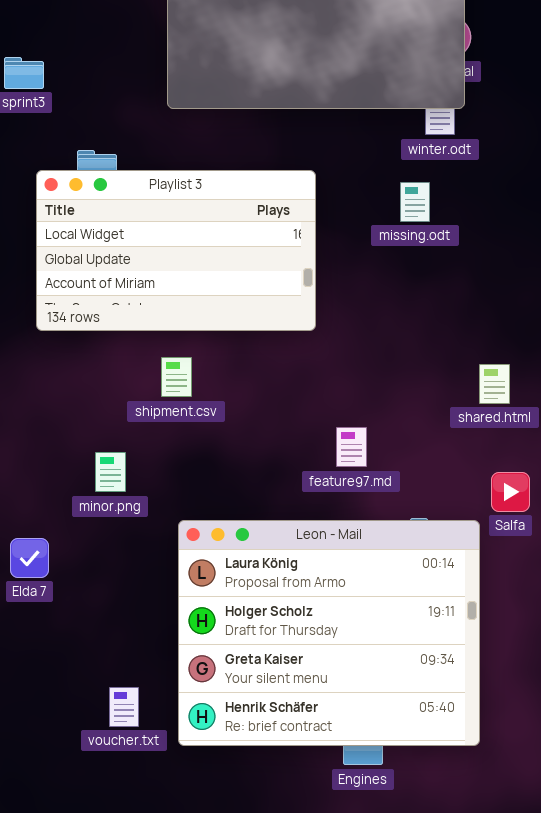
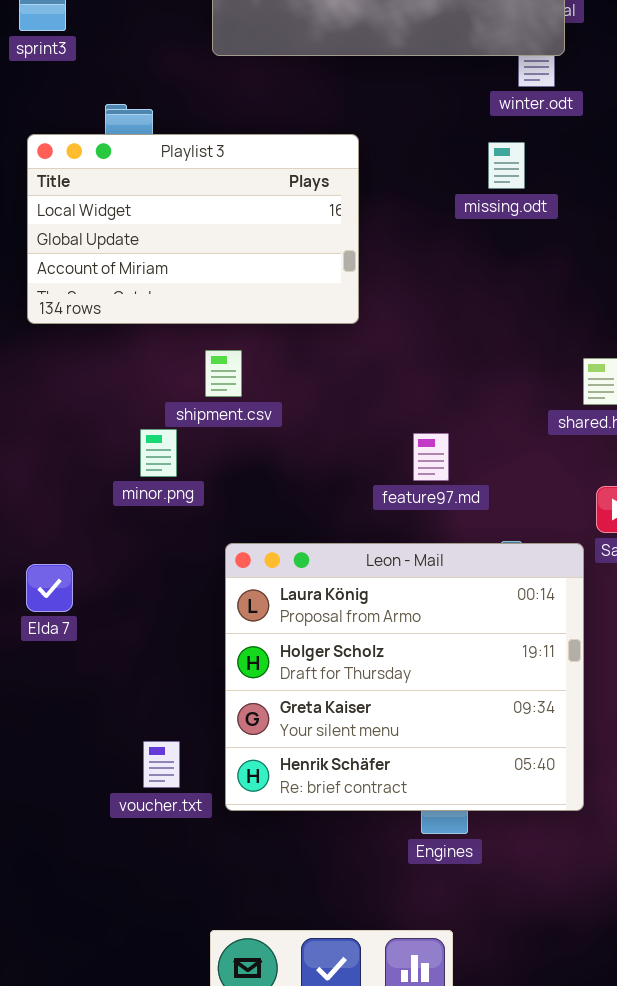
Playlist 3: [36,170,316,331] -> [27,134,359,324], moved
minor.png: [95,452,126,492] -> [140,429,177,477], moved

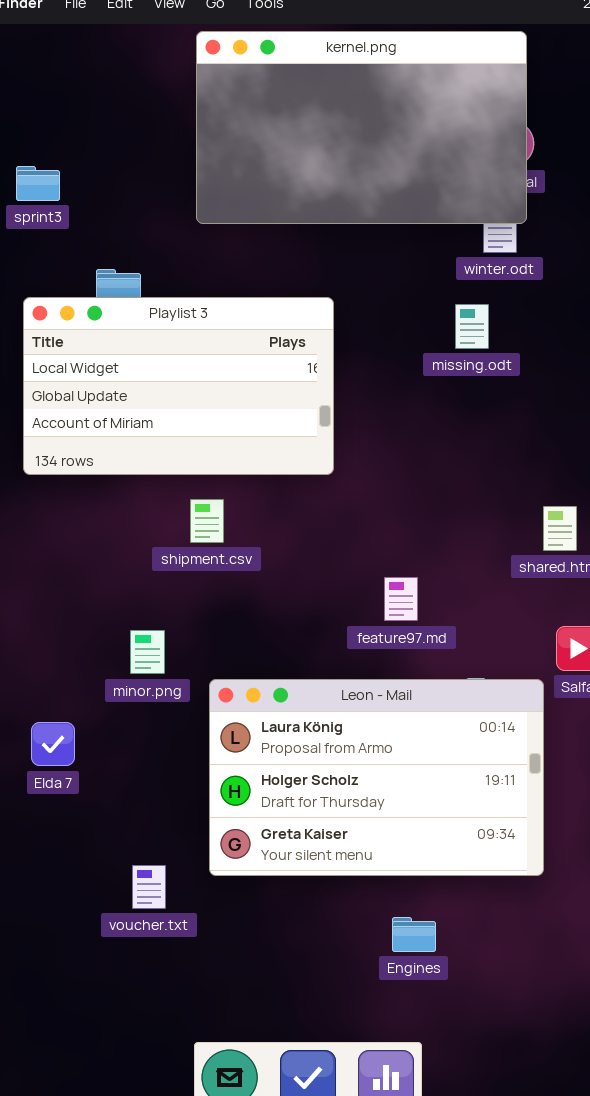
minor.png: [140,429,177,477] -> [130,630,165,674], moved
Leon - Mail: [225,543,584,811] -> [209,679,544,876], resized
Elda 7: [26,564,73,612] -> [31,722,75,766], moved

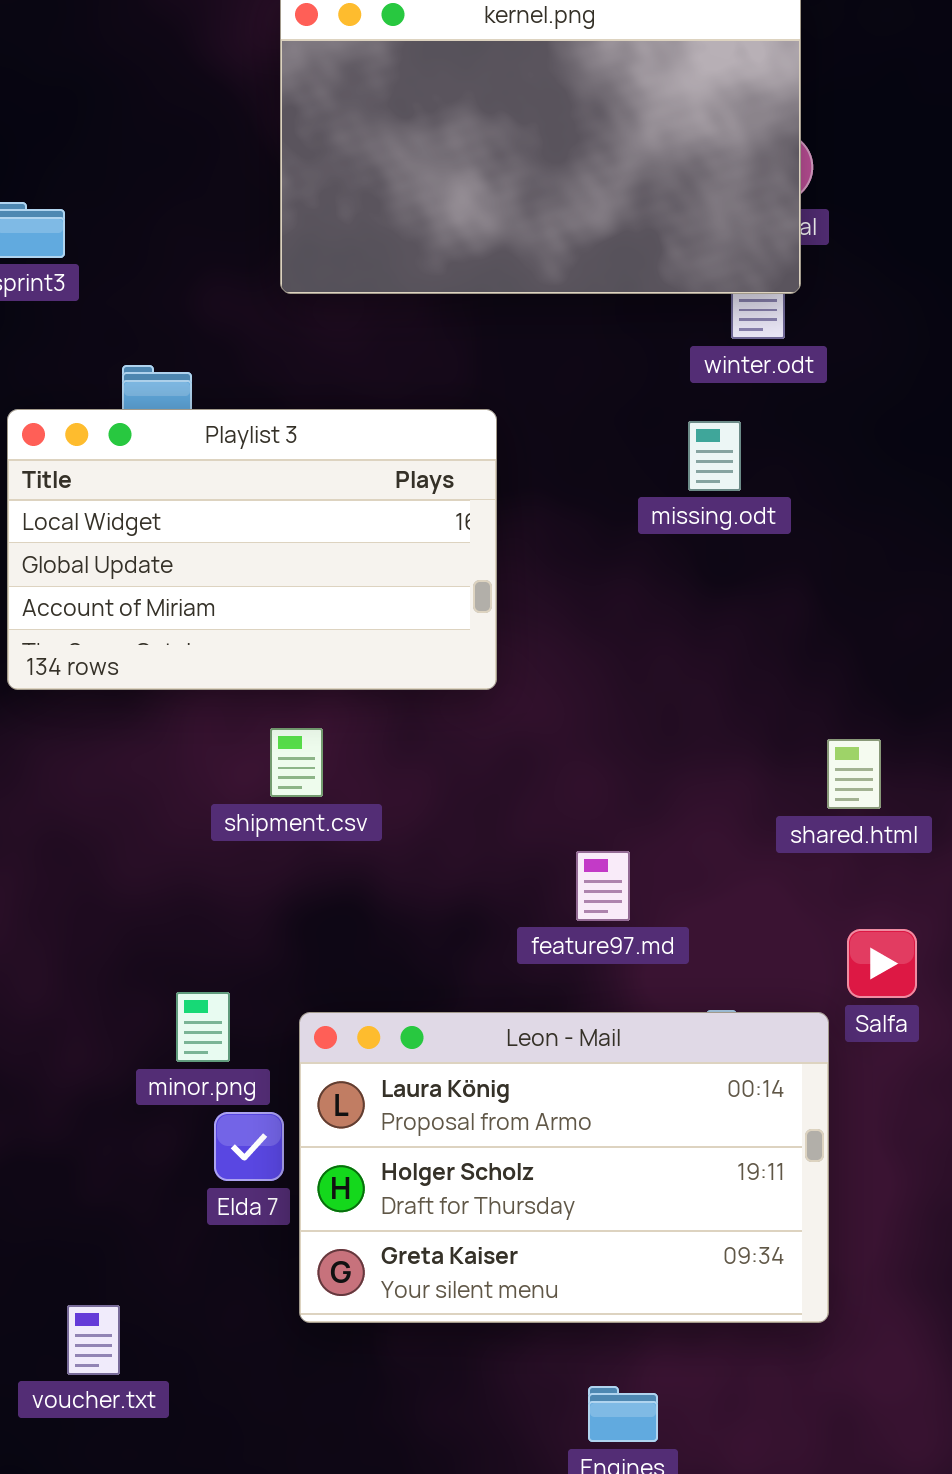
minor.png: [130,630,165,674] -> [176,992,230,1062], moved
Elda 7: [31,722,75,766] -> [214,1112,284,1181], moved
voucher.txt: [132,865,166,909] -> [67,1305,120,1375], moved

